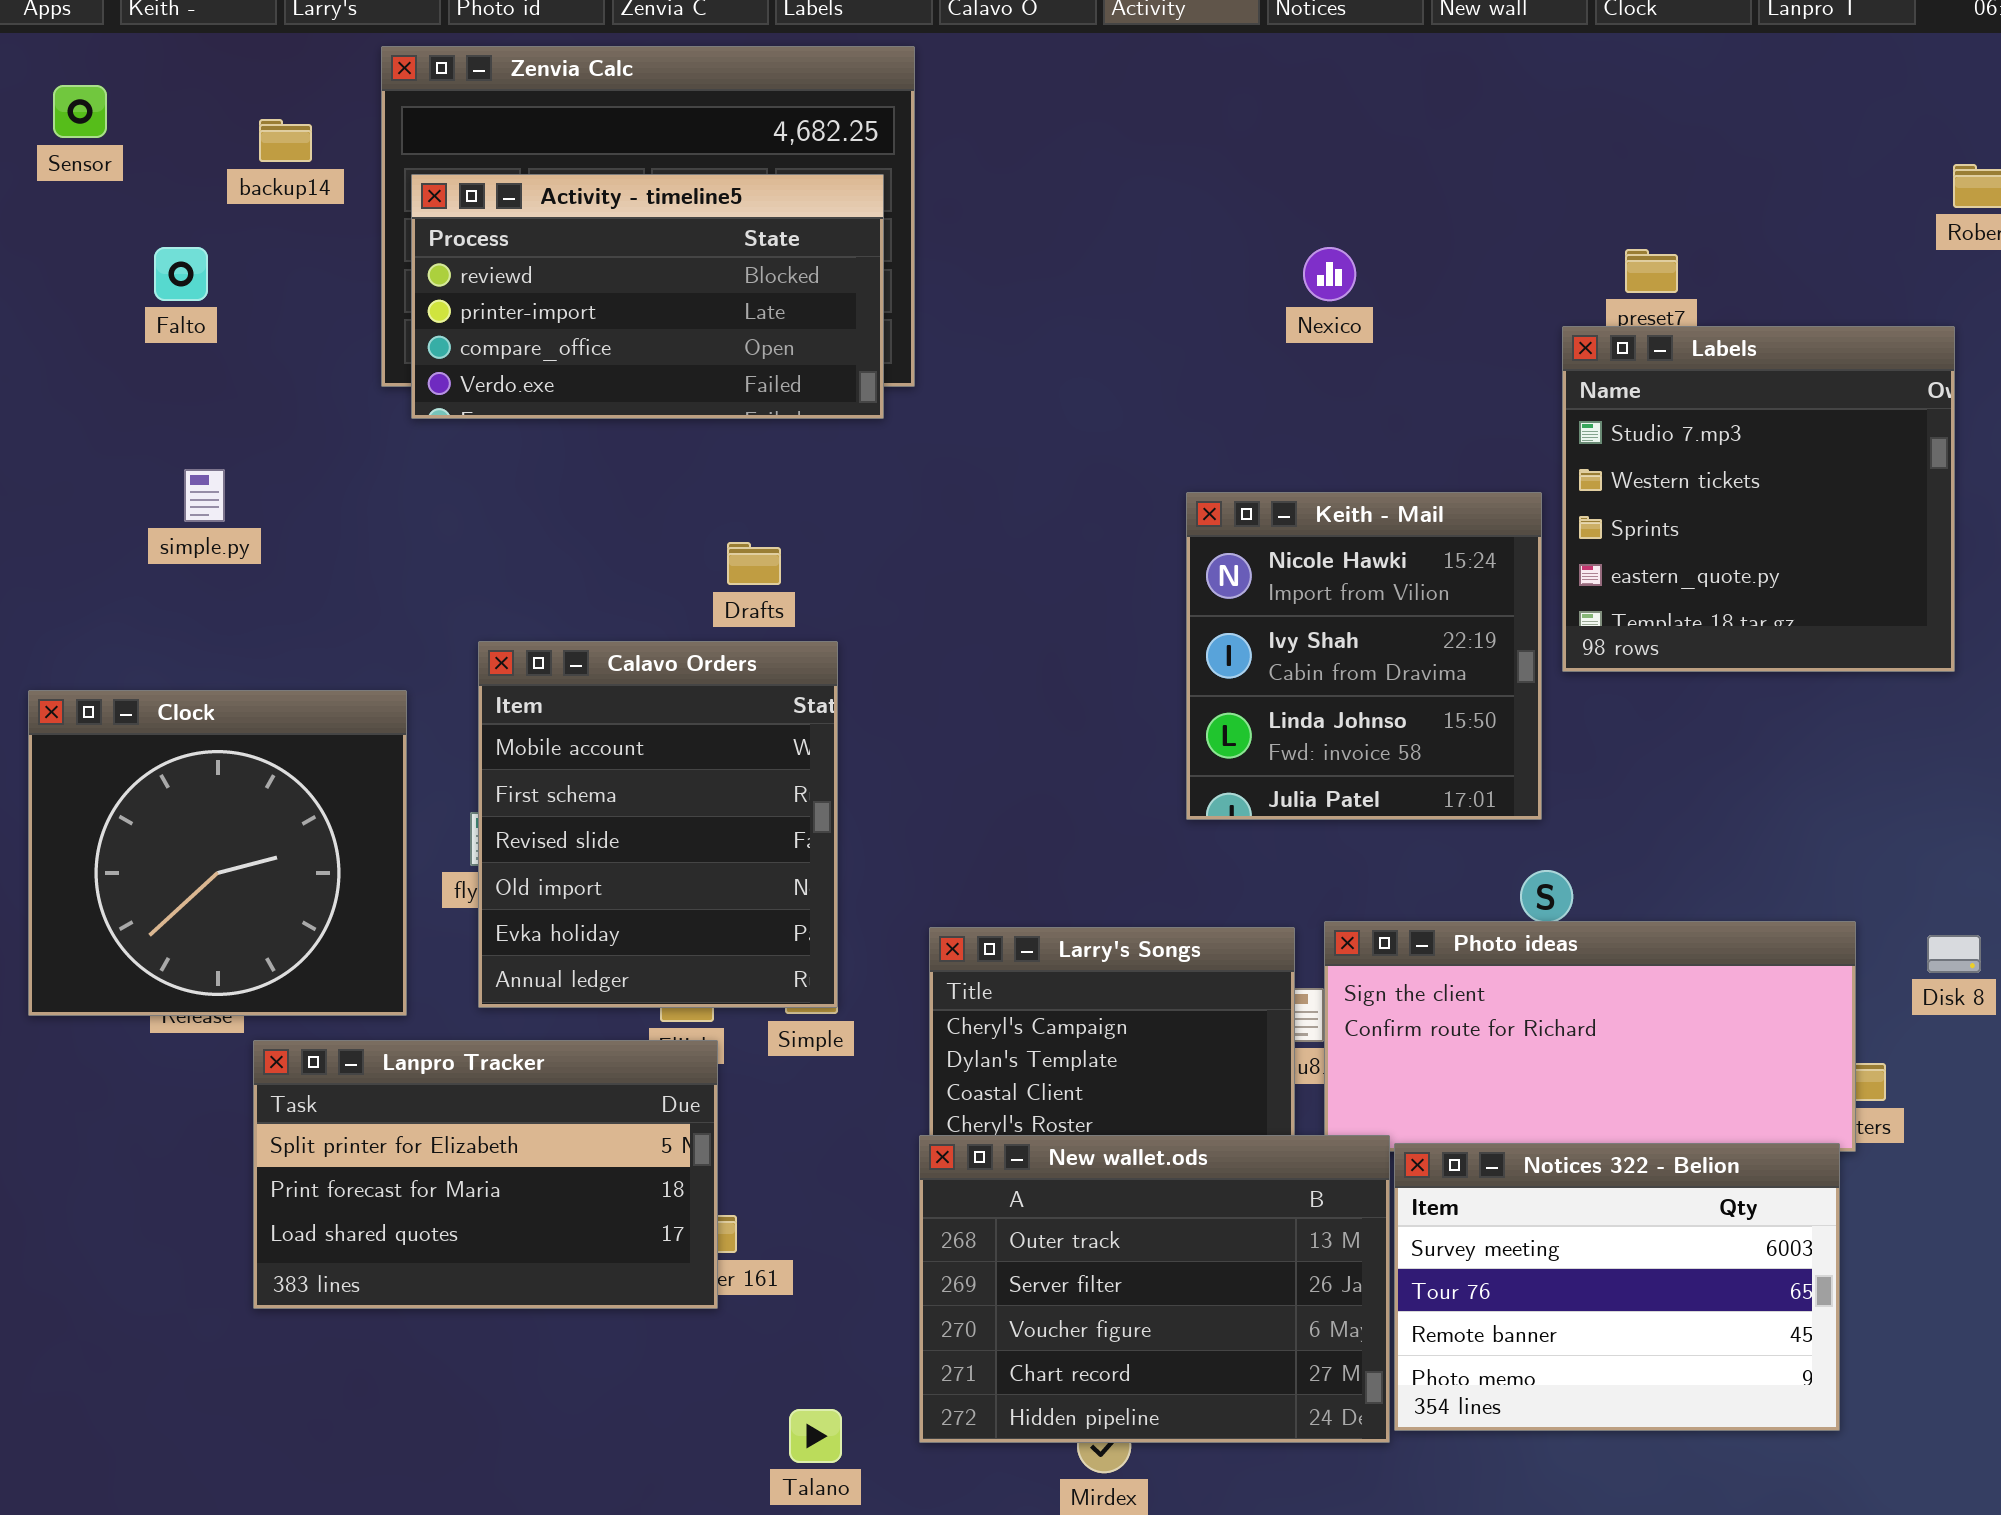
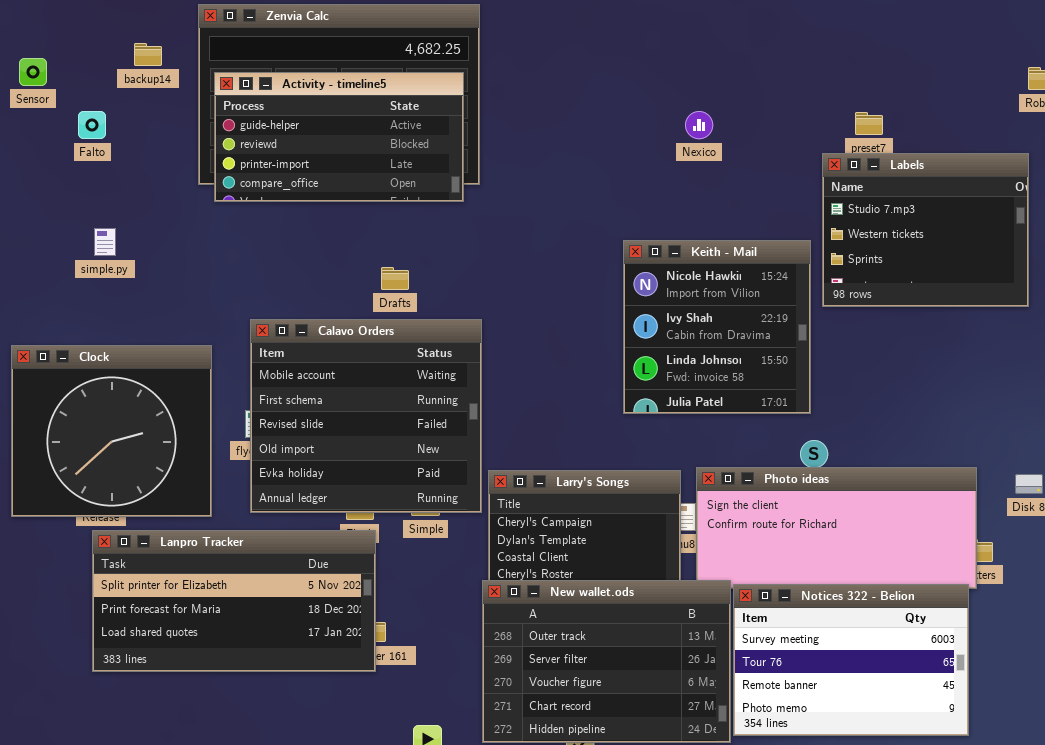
Sensor: [53,85,107,138] -> [19,58,47,86], moved
Activity - timeline5: [411,174,884,419] -> [214,72,464,202], scrolled up 1 row
Labels: [1562,326,1955,672] -> [822,153,1029,307], resized
Calavo Orders: [478,641,838,1008] -> [250,319,482,513], resized
Lanpro Tracker: [253,1040,718,1309] -> [92,530,376,672], resized

